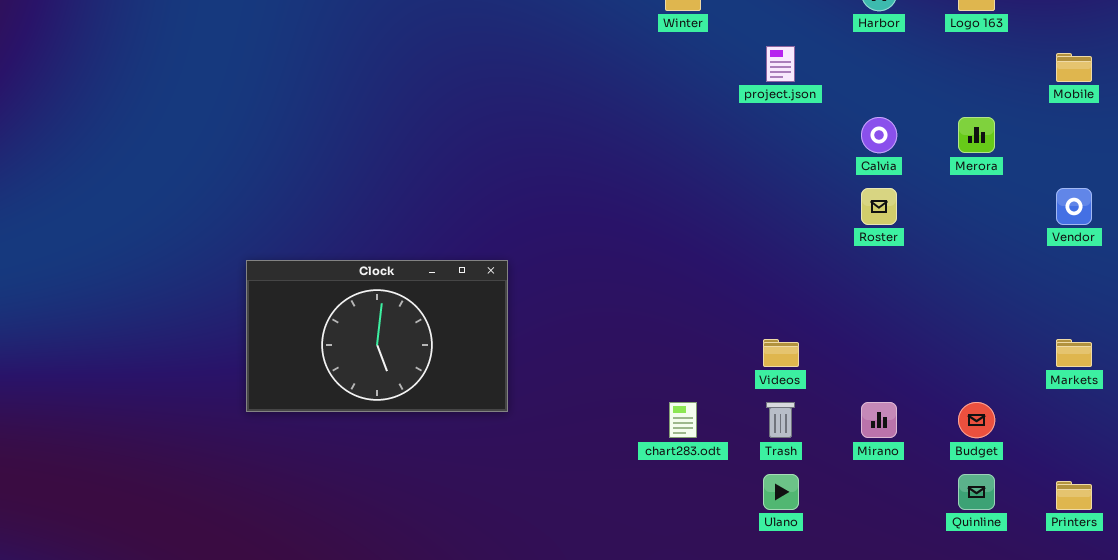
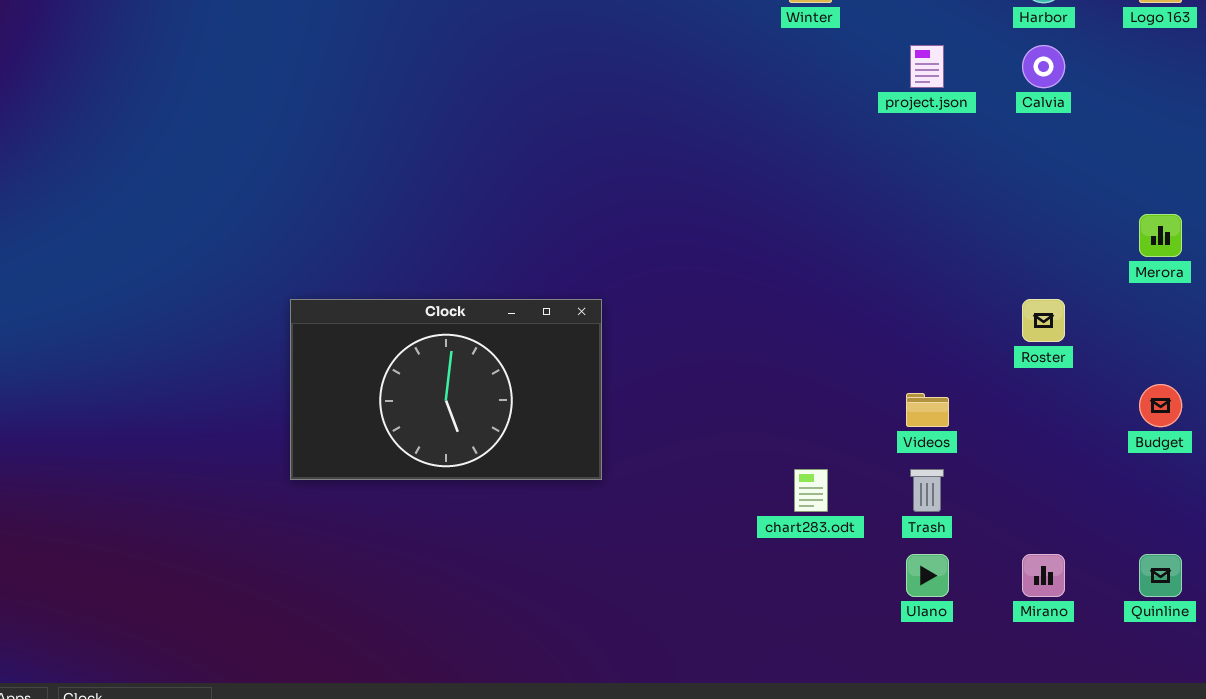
Calvia: [861,117,897,153] -> [1022,45,1065,88], moved
Merora: [958,117,995,153] -> [1139,214,1182,257], moved
Roster: [861,188,897,225] -> [1022,299,1065,342], moved
Mirano: [861,402,897,438] -> [1022,554,1065,597], moved
Budget: [958,402,995,438] -> [1139,384,1182,427], moved

